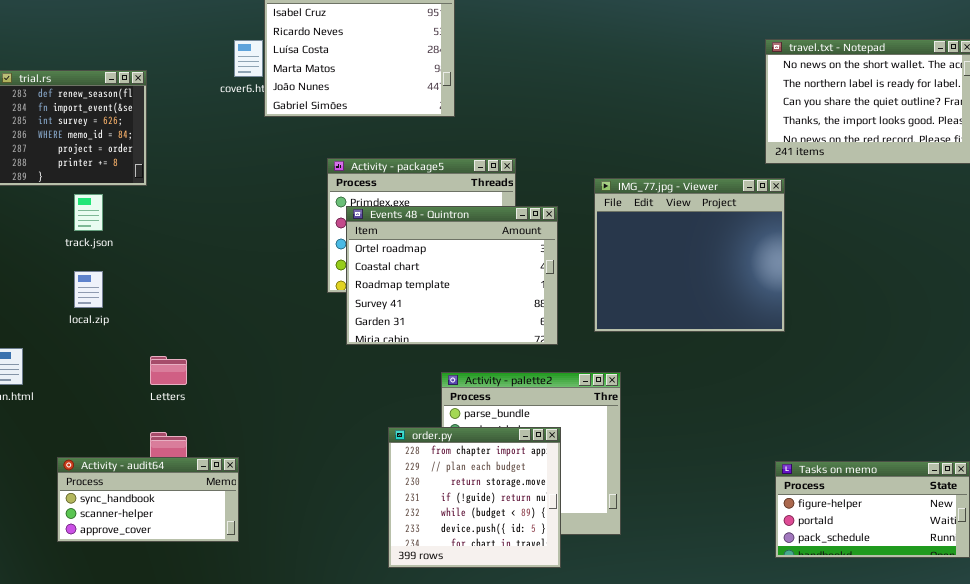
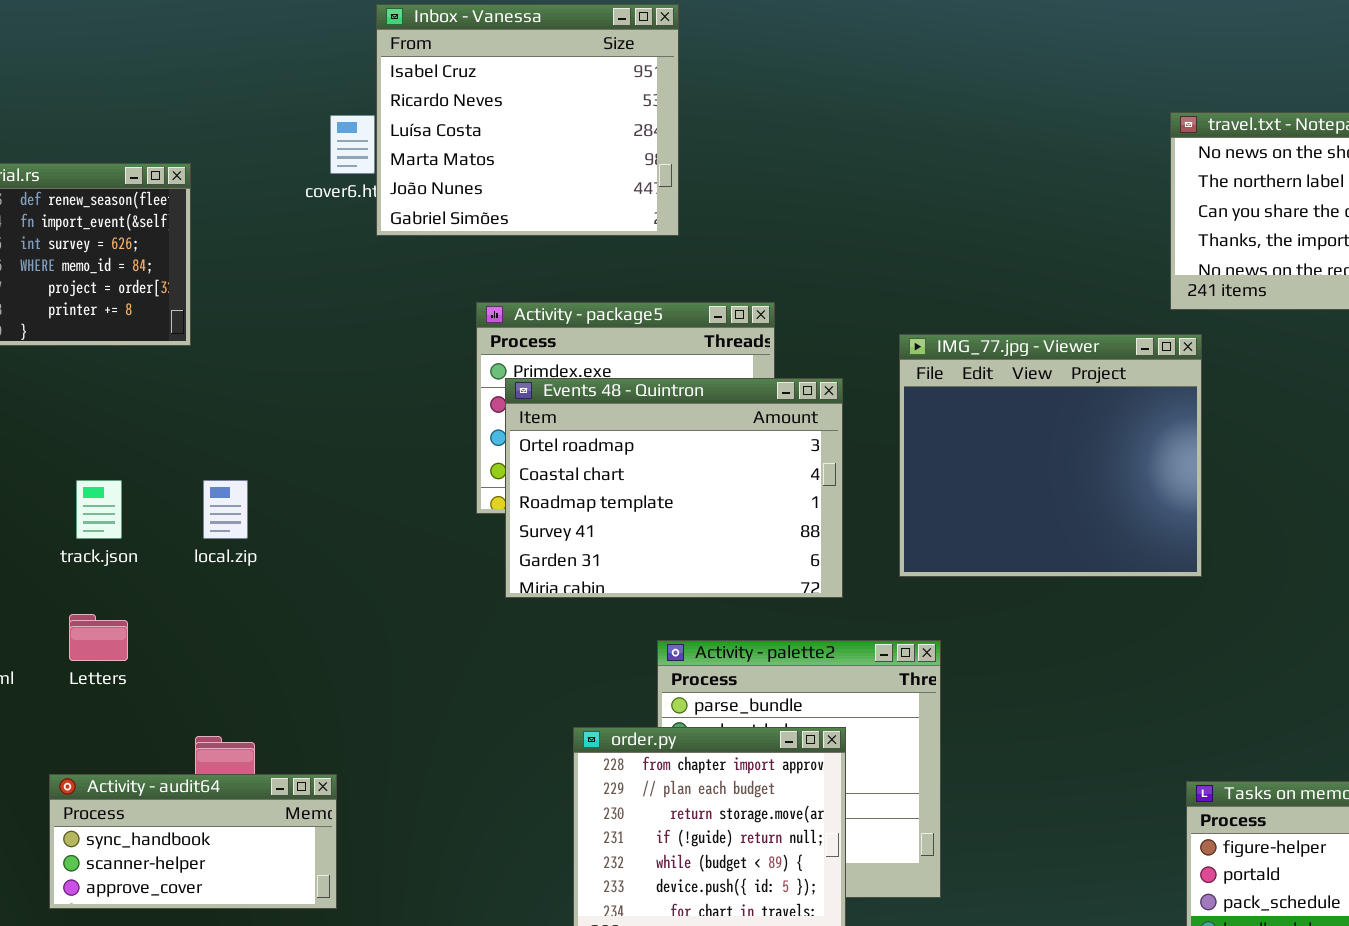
track.json: [74,194,103,231] -> [76,480,122,539], moved
local.zip: [74,271,103,308] -> [203,480,248,539], moved
Letters: [150,356,187,385] -> [69,614,128,661], moved

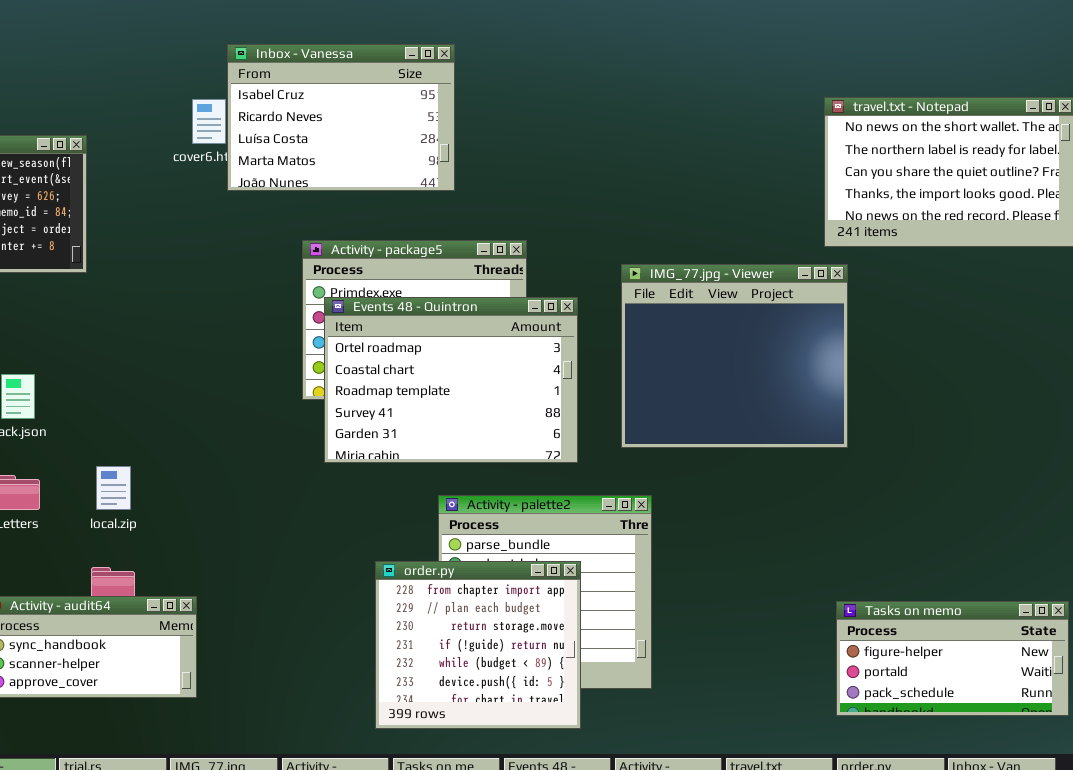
Inbox - Vanessa: [376,4,679,236] -> [227,44,455,191], resized
local.zip: [203,480,248,539] -> [96,466,131,510], moved

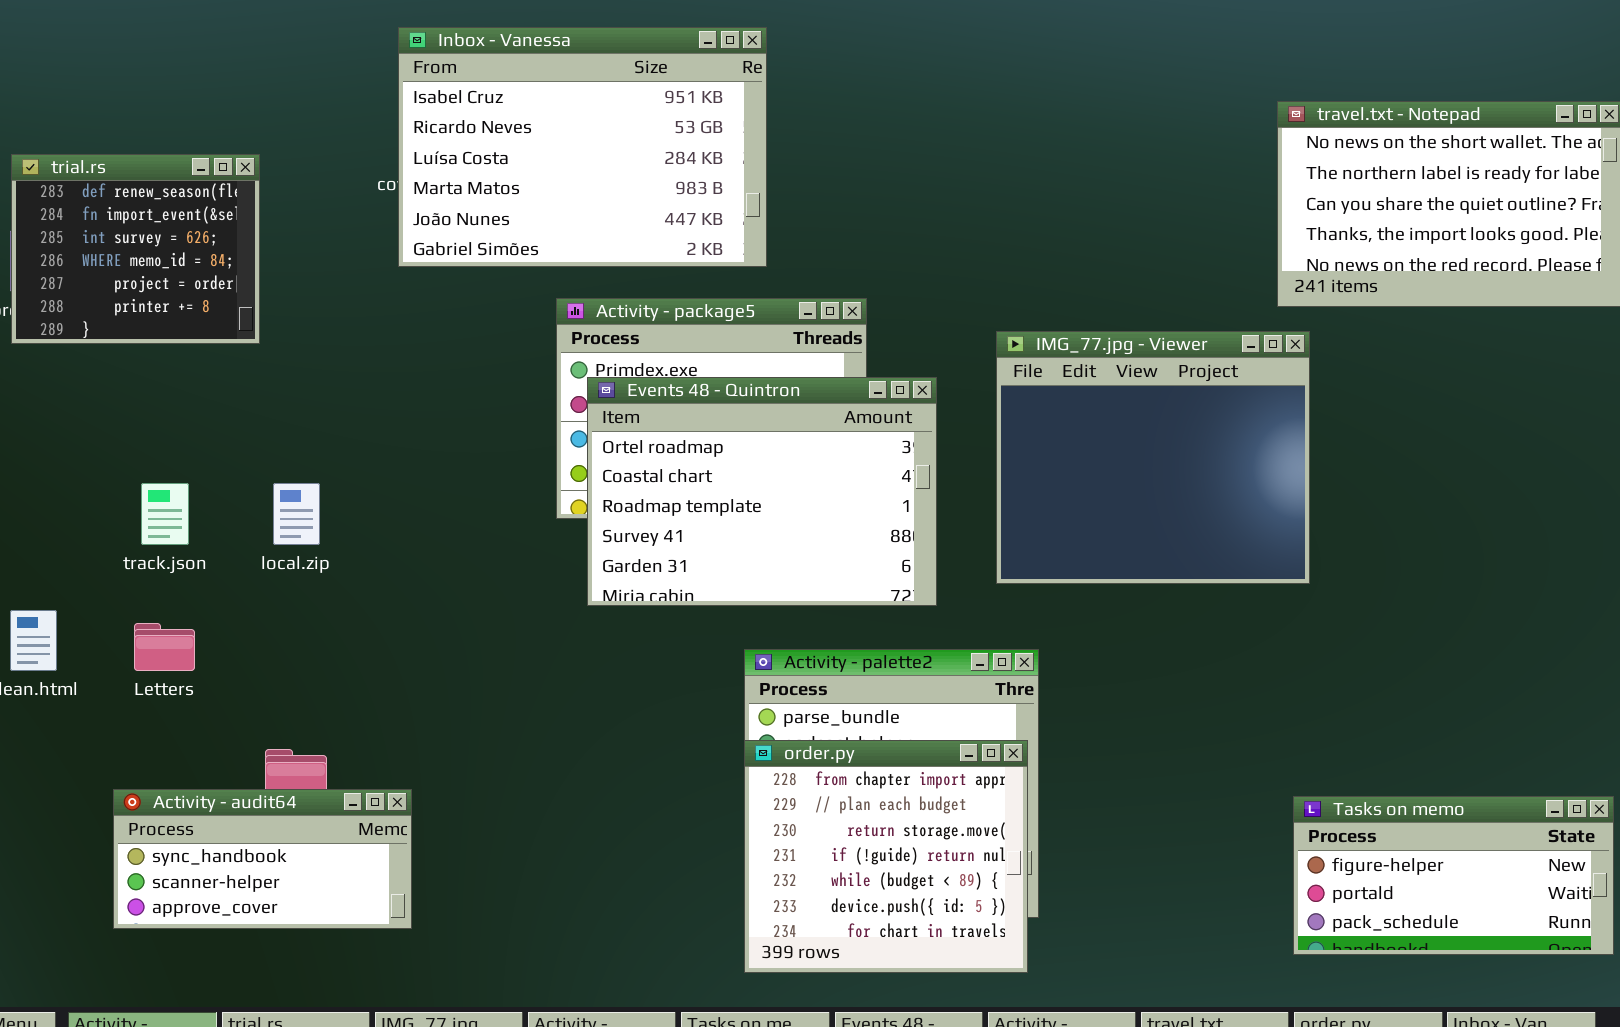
Inbox - Vanessa: [227,44,455,191] -> [398,27,767,267], resized
local.zip: [96,466,131,510] -> [273,483,320,545], moved
order.py: [375,561,581,729] -> [744,740,1028,973], moved

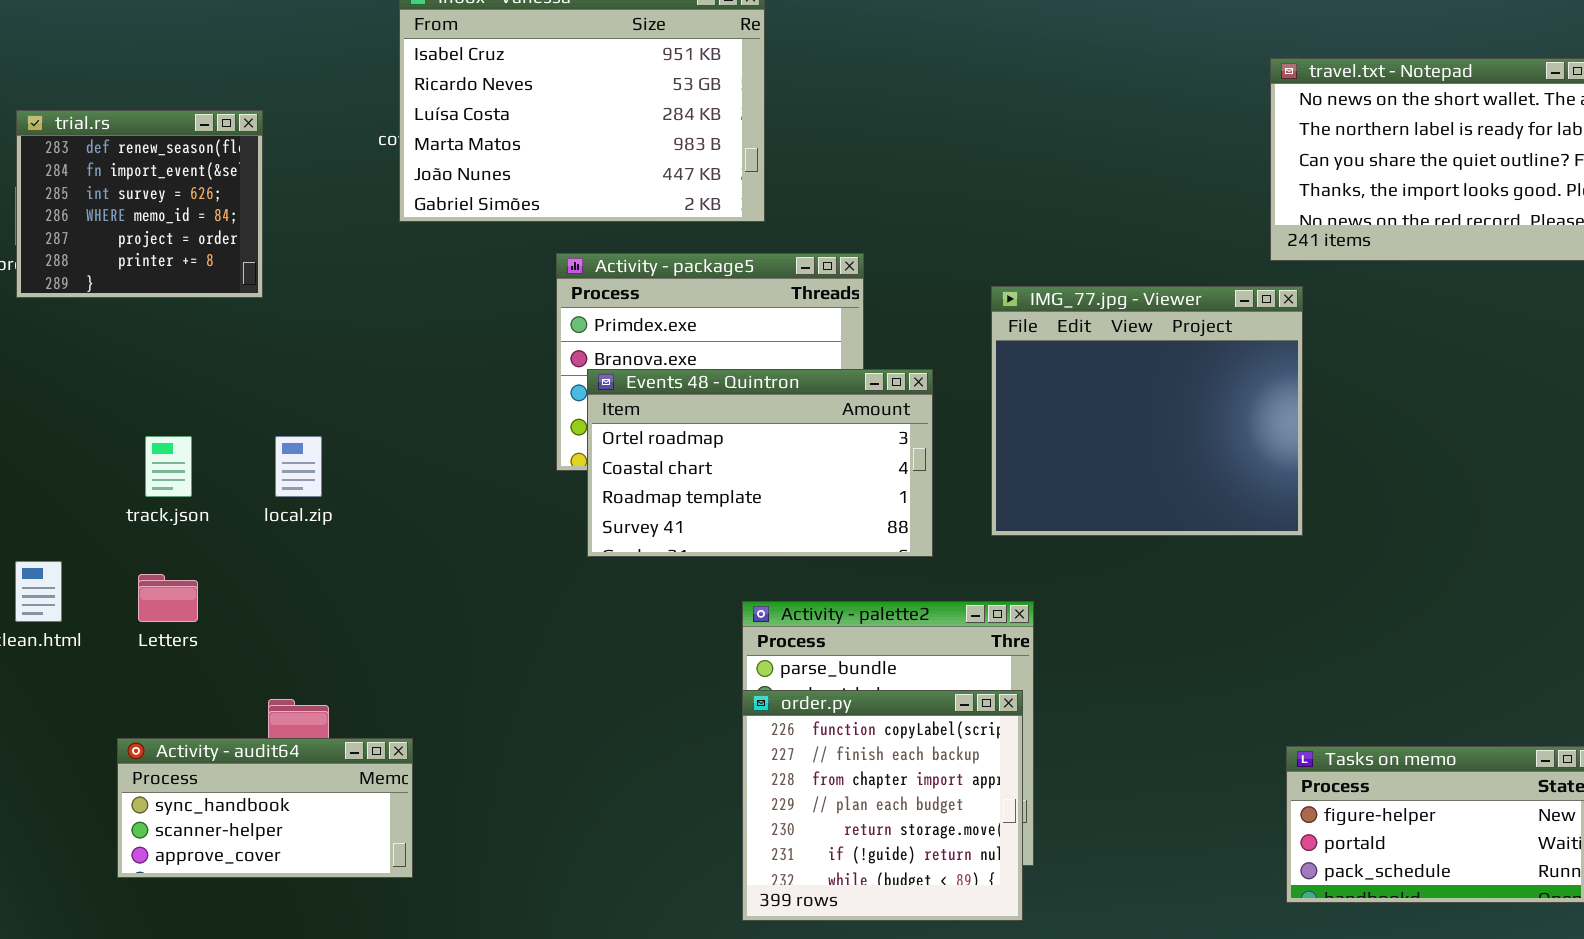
Events 48 - Quintron: [587,377,937,606] -> [587,369,933,557], resized
order.py: [744,740,1028,973] -> [742,690,1023,921], scrolled up 2 rows

